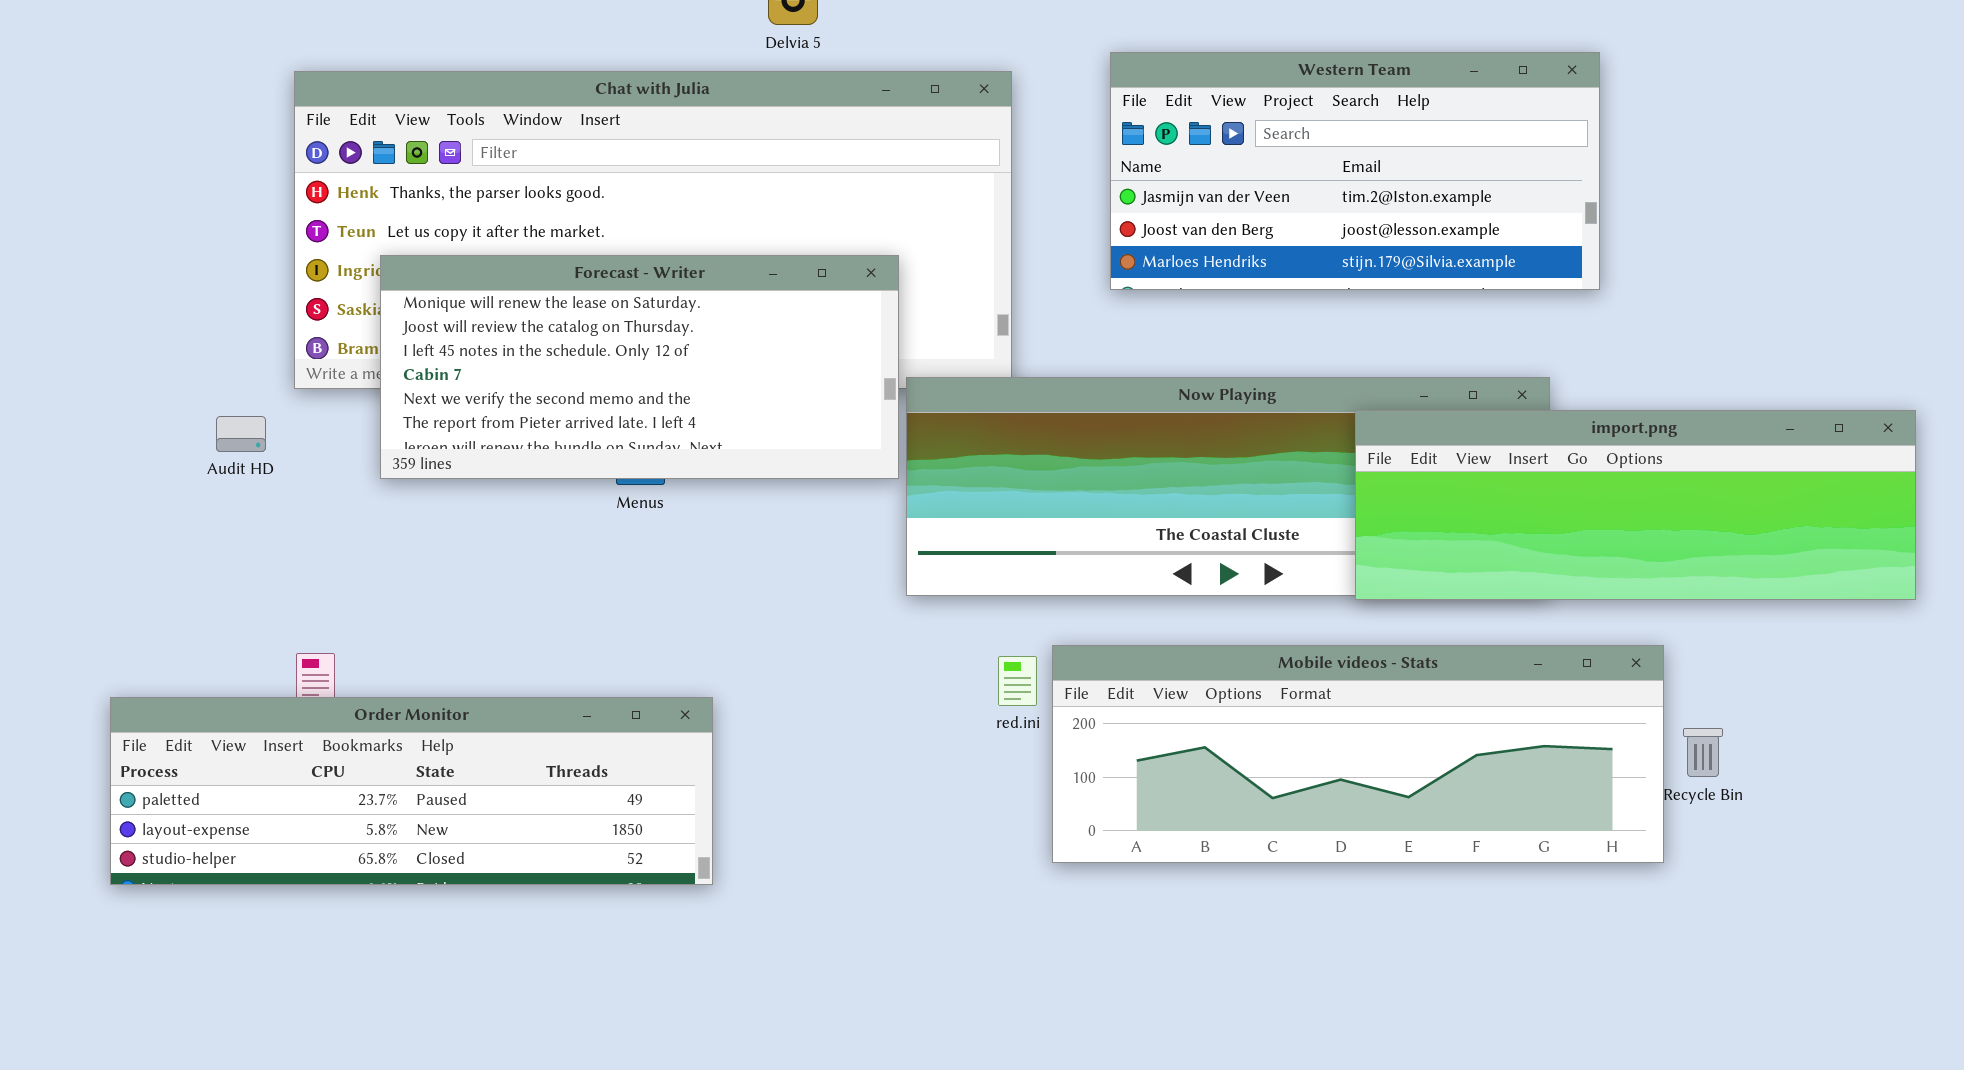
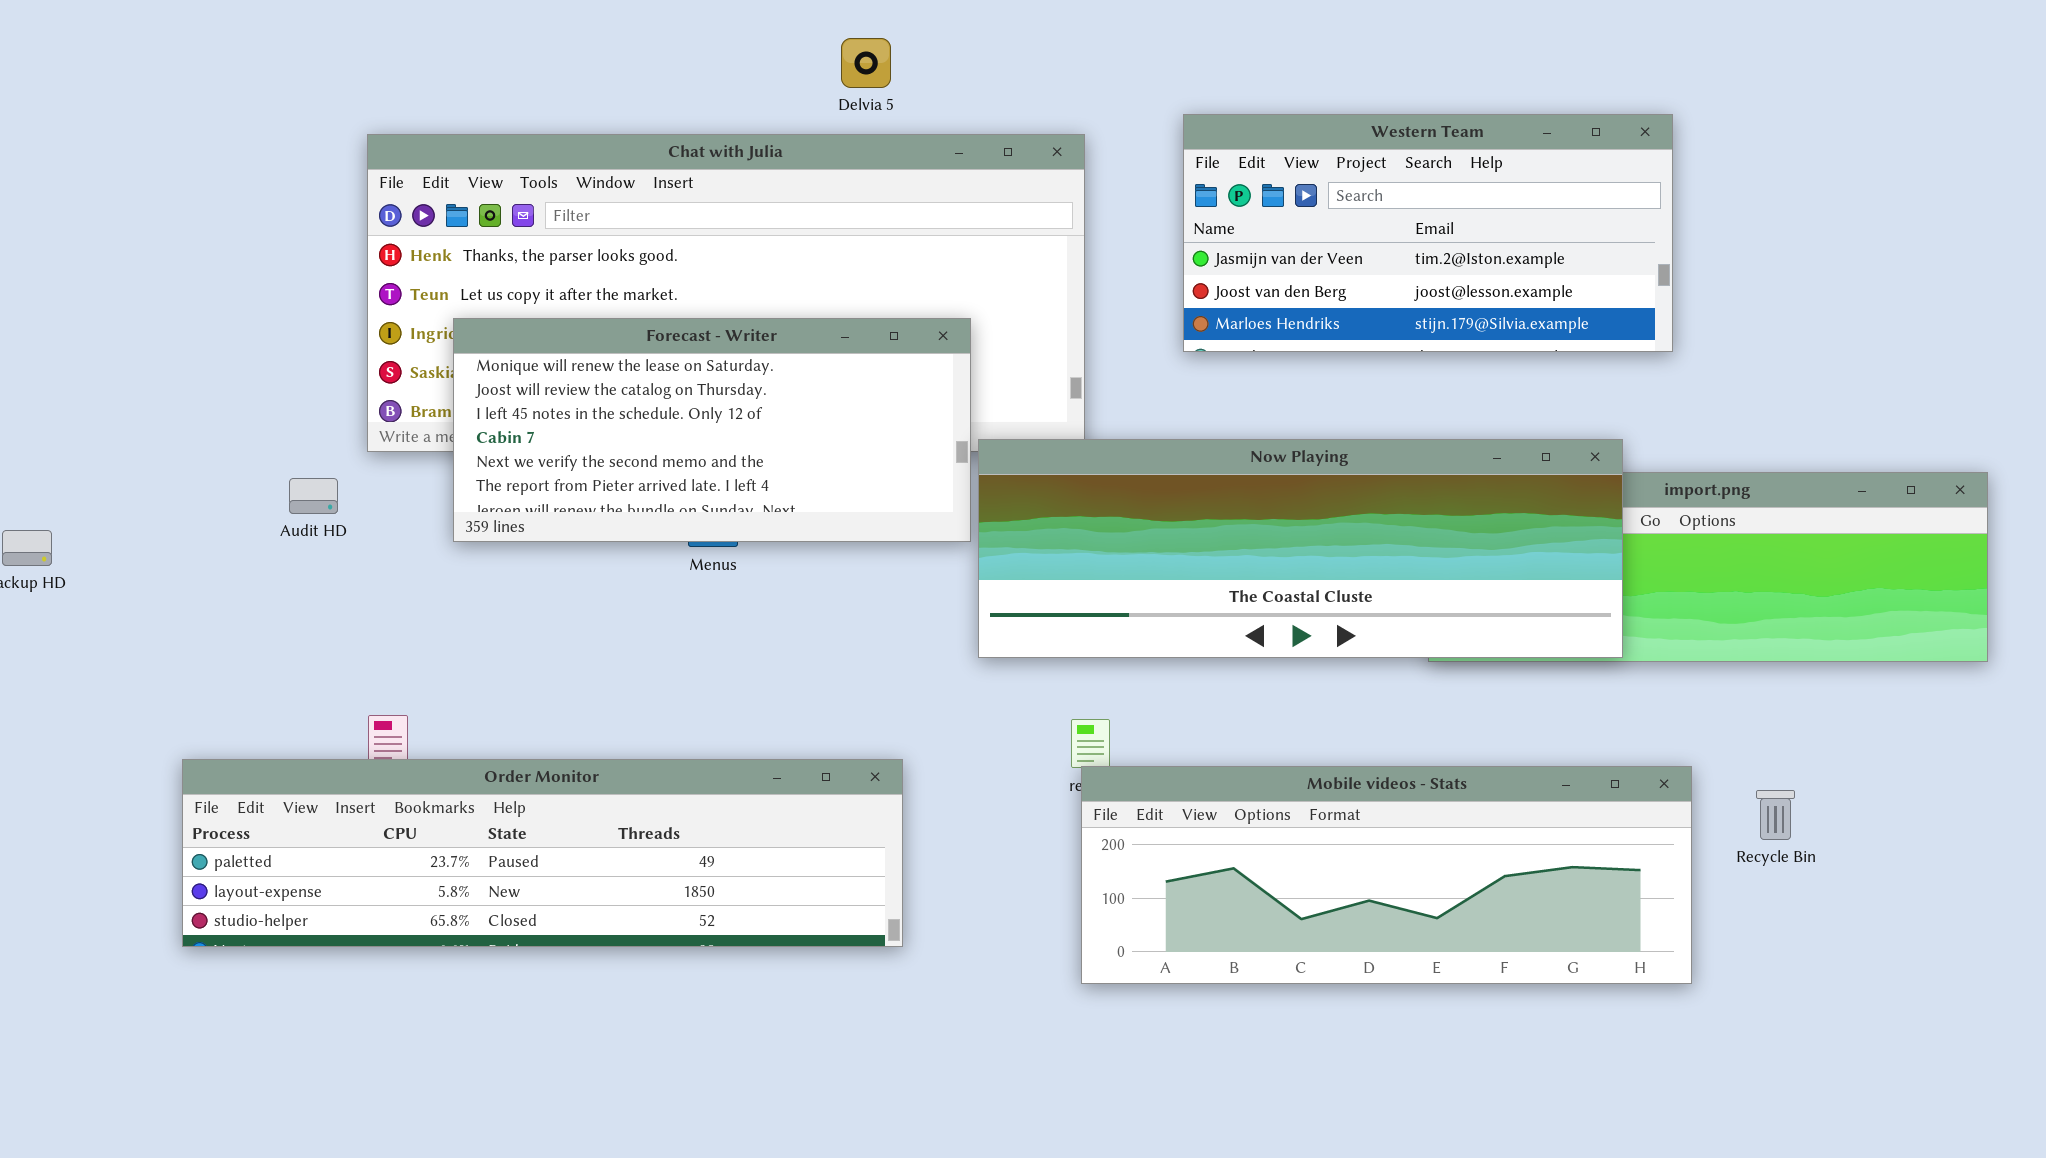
Now Playing: [906,377,1550,596] -> [978,439,1623,658], raised
Mobile videos - Stats: [1052,645,1664,863] -> [1081,766,1692,984], moved
Order Monitor: [110,697,713,885] -> [182,759,903,947], resized

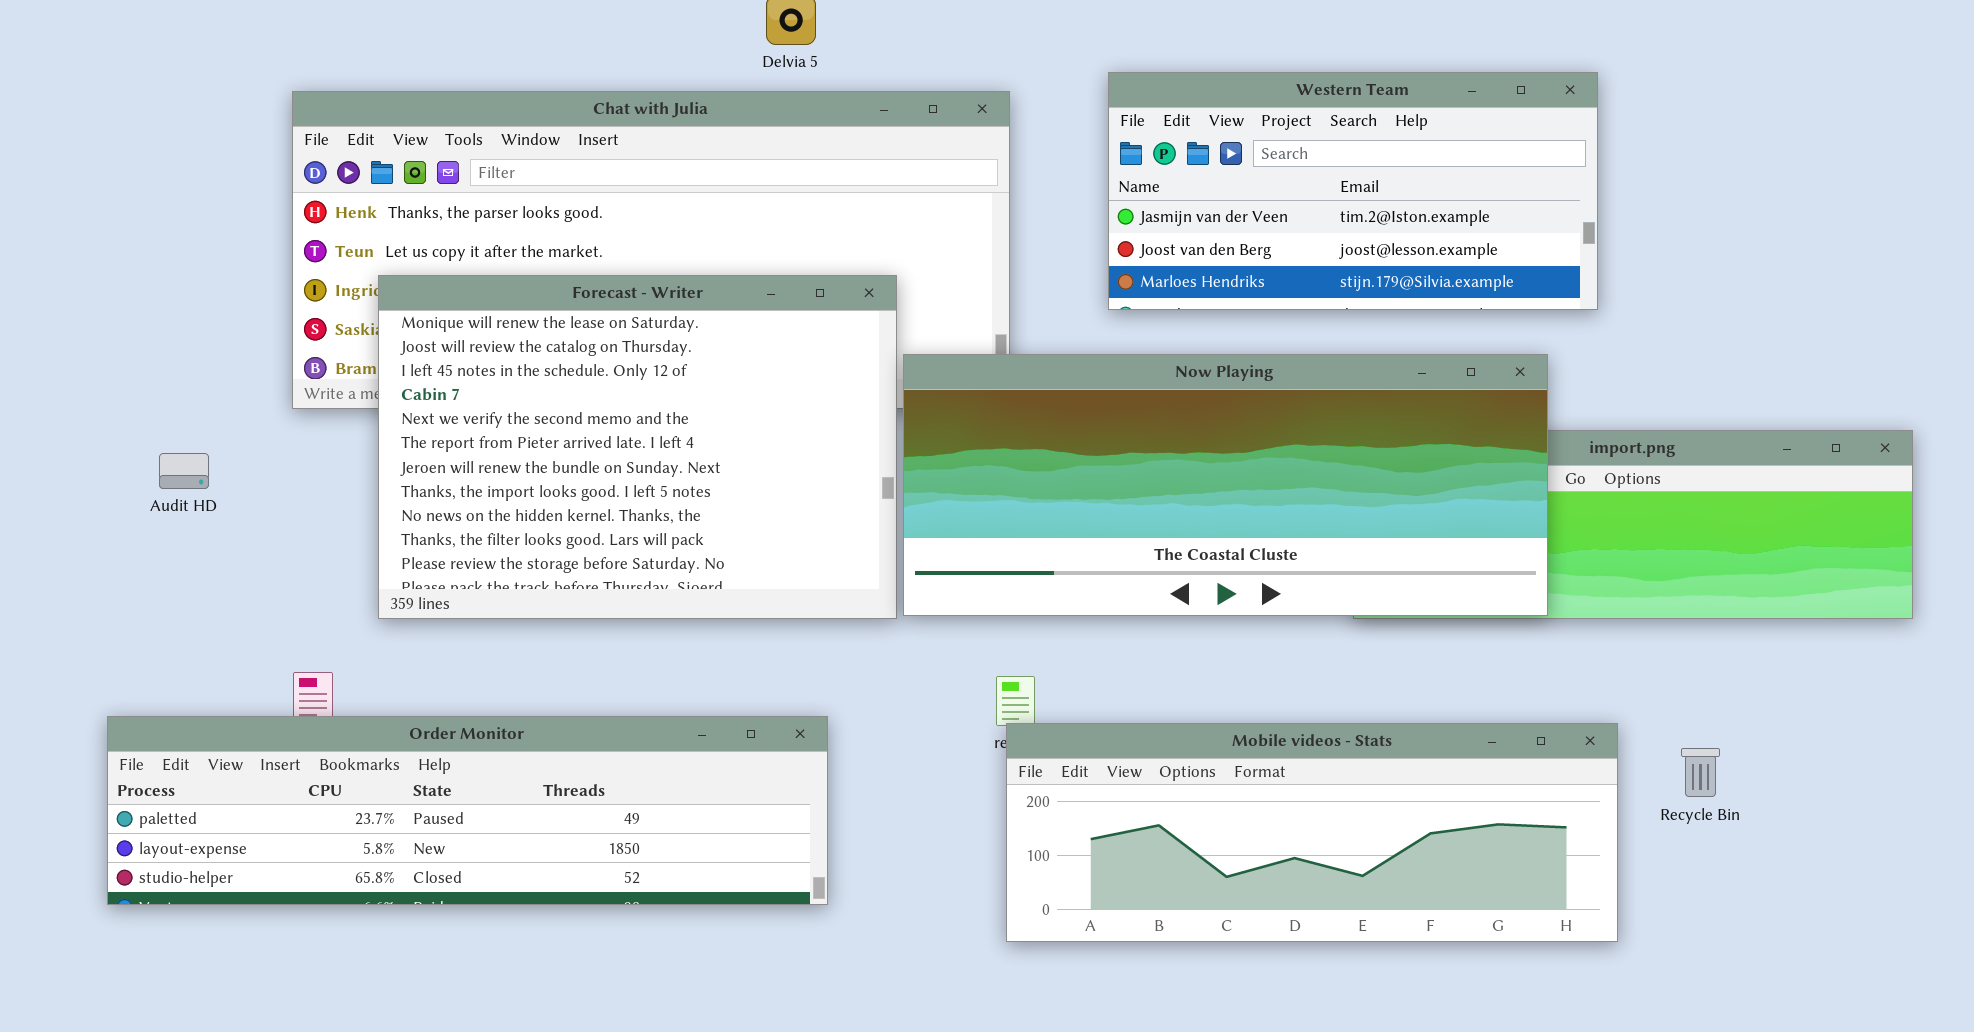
Forecast - Writer: [453,318,971,542] -> [378,275,897,619], resized
Now Playing: [978,439,1623,658] -> [903,354,1548,616], resized
Audit HD: [289,478,338,514] -> [159,453,209,489], moved

